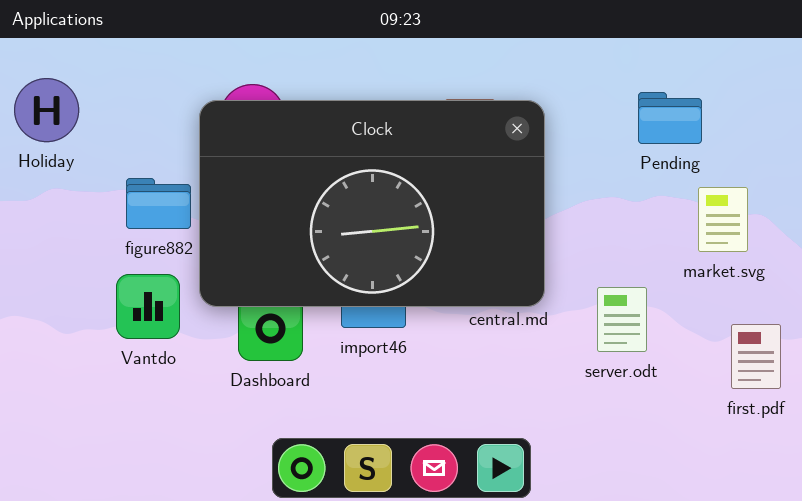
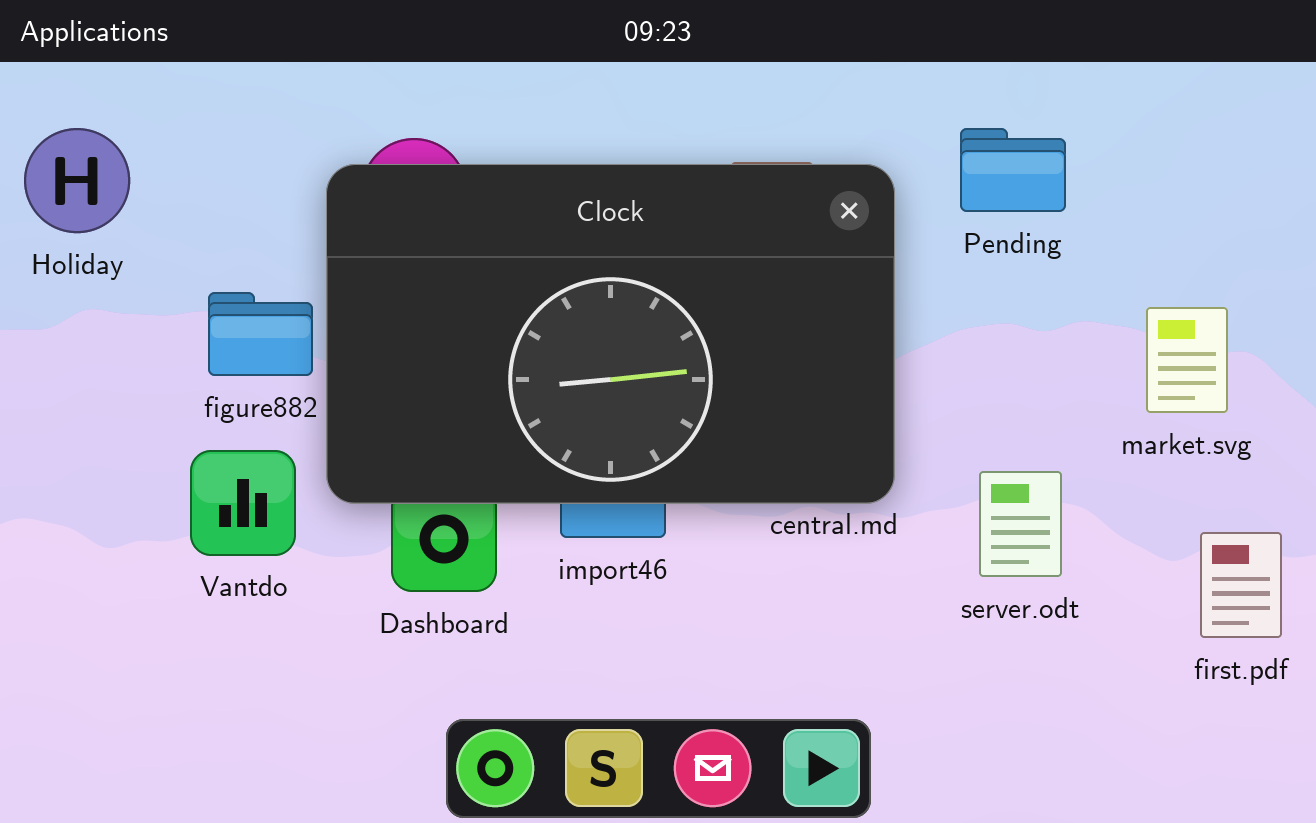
Pending: [638,92,702,144] -> [960,128,1066,212], moved

